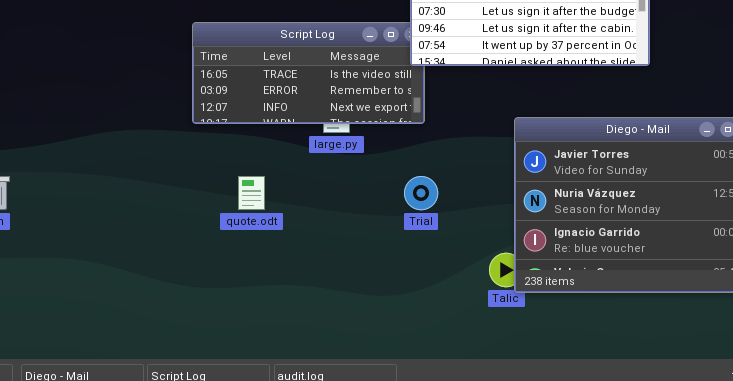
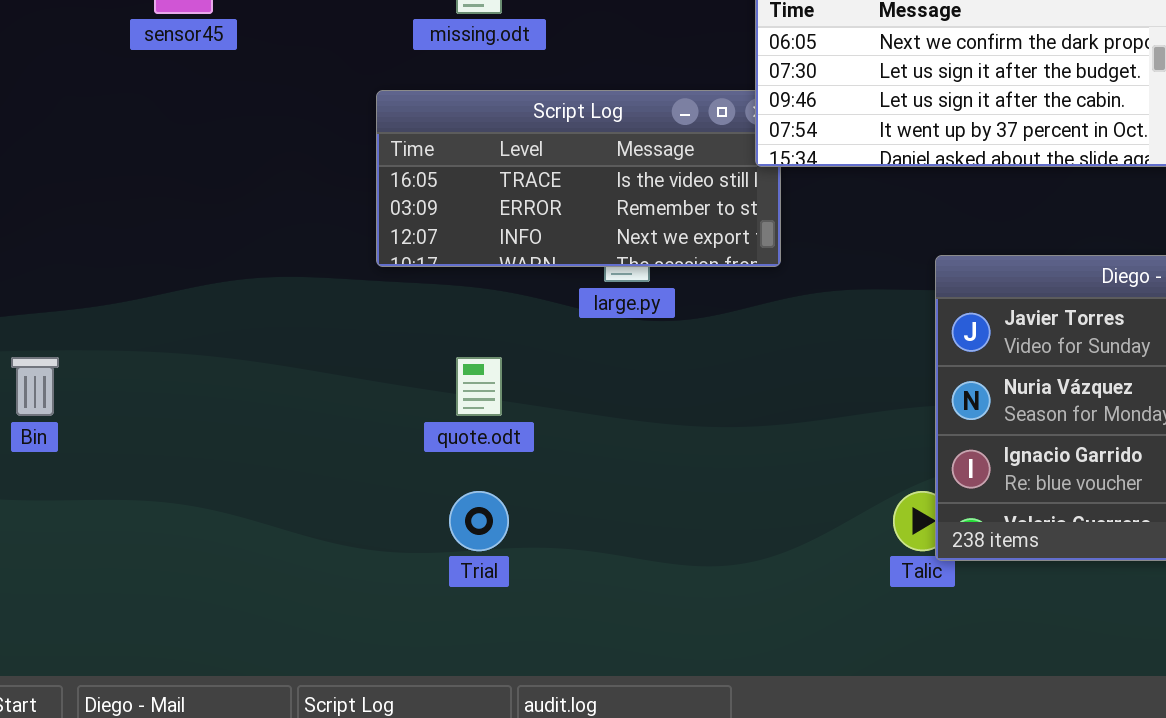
Trial: [404,176,438,210] -> [449,491,509,551], moved

